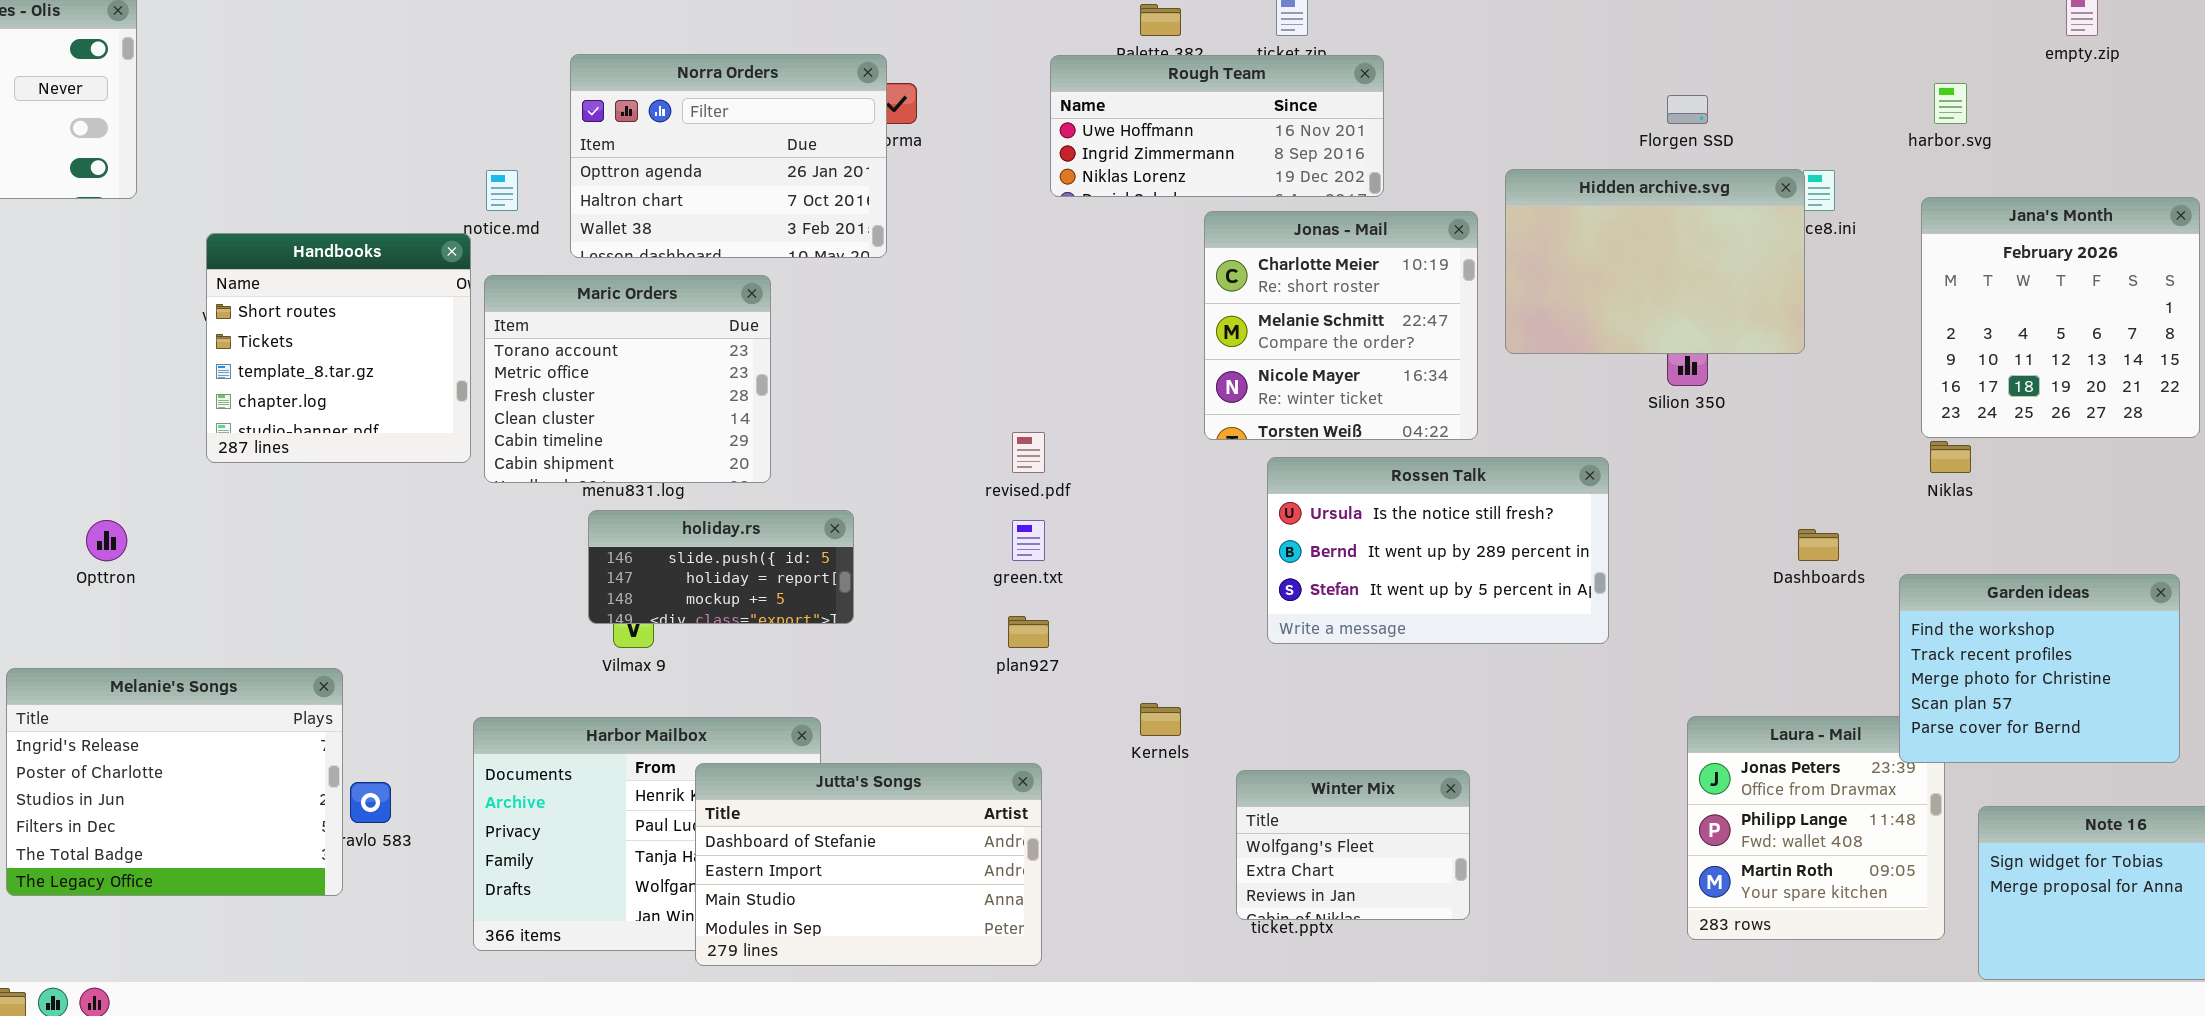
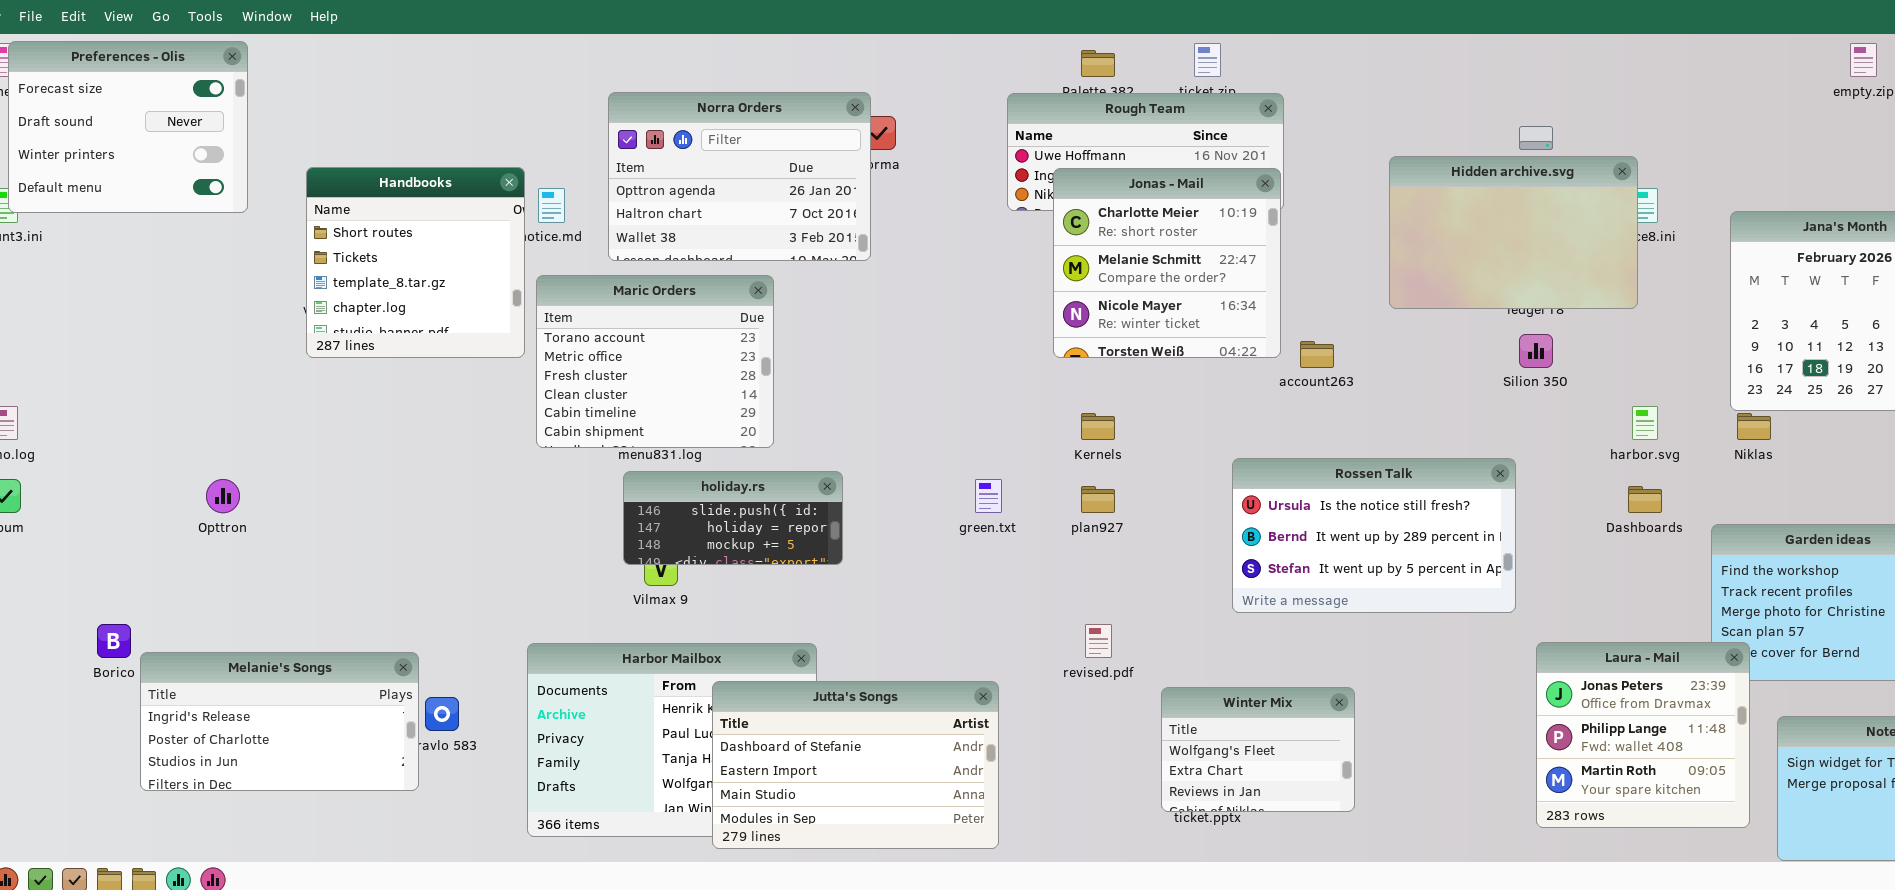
harbor.svg: [1934,83,1967,124] -> [1632,406,1658,440], moved
Hidden archive.svg: [1505,169,1805,354] -> [1389,156,1638,309], moved
Jonas - Mail: [1204,211,1478,440] -> [1053,168,1281,358], moved
Handbooks: [206,233,471,463] -> [306,167,525,358], moved
revised.pdf: [1012,432,1045,473] -> [1085,624,1112,658], moved
Rossen Talk: [1267,457,1609,644] -> [1232,458,1516,613], moved
plan927: [1008,616,1049,648] -> [1081,486,1115,513], moved
Melanie's Songs: [6,668,343,896] -> [140,652,419,791], resized
Kernels: [1140,703,1181,736] -> [1081,413,1115,440], moved
Laura - Mail: [1687,716,1945,940] -> [1536,642,1750,828], raised

